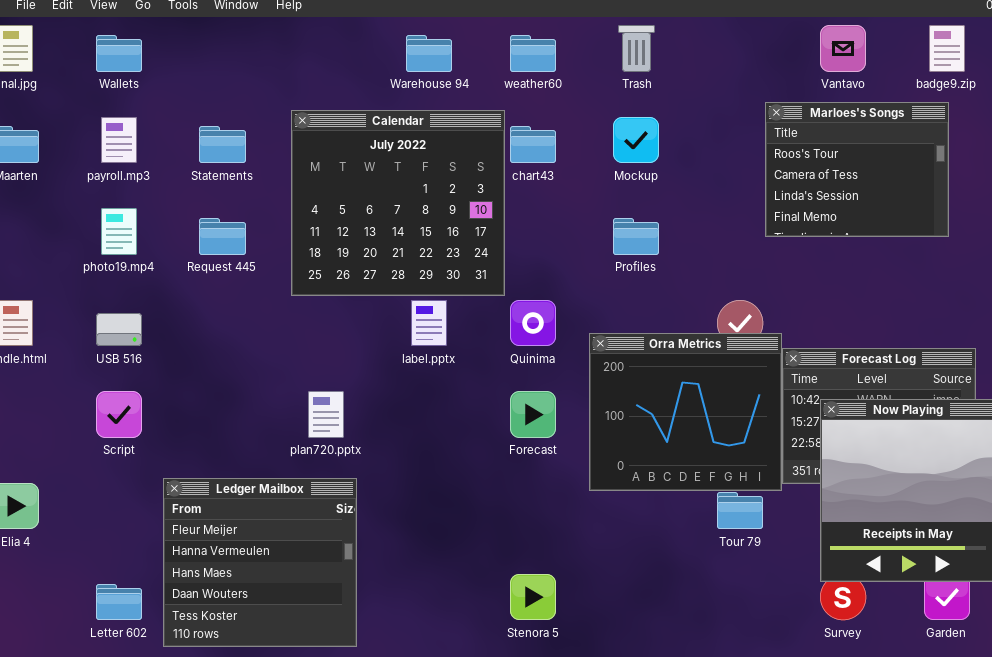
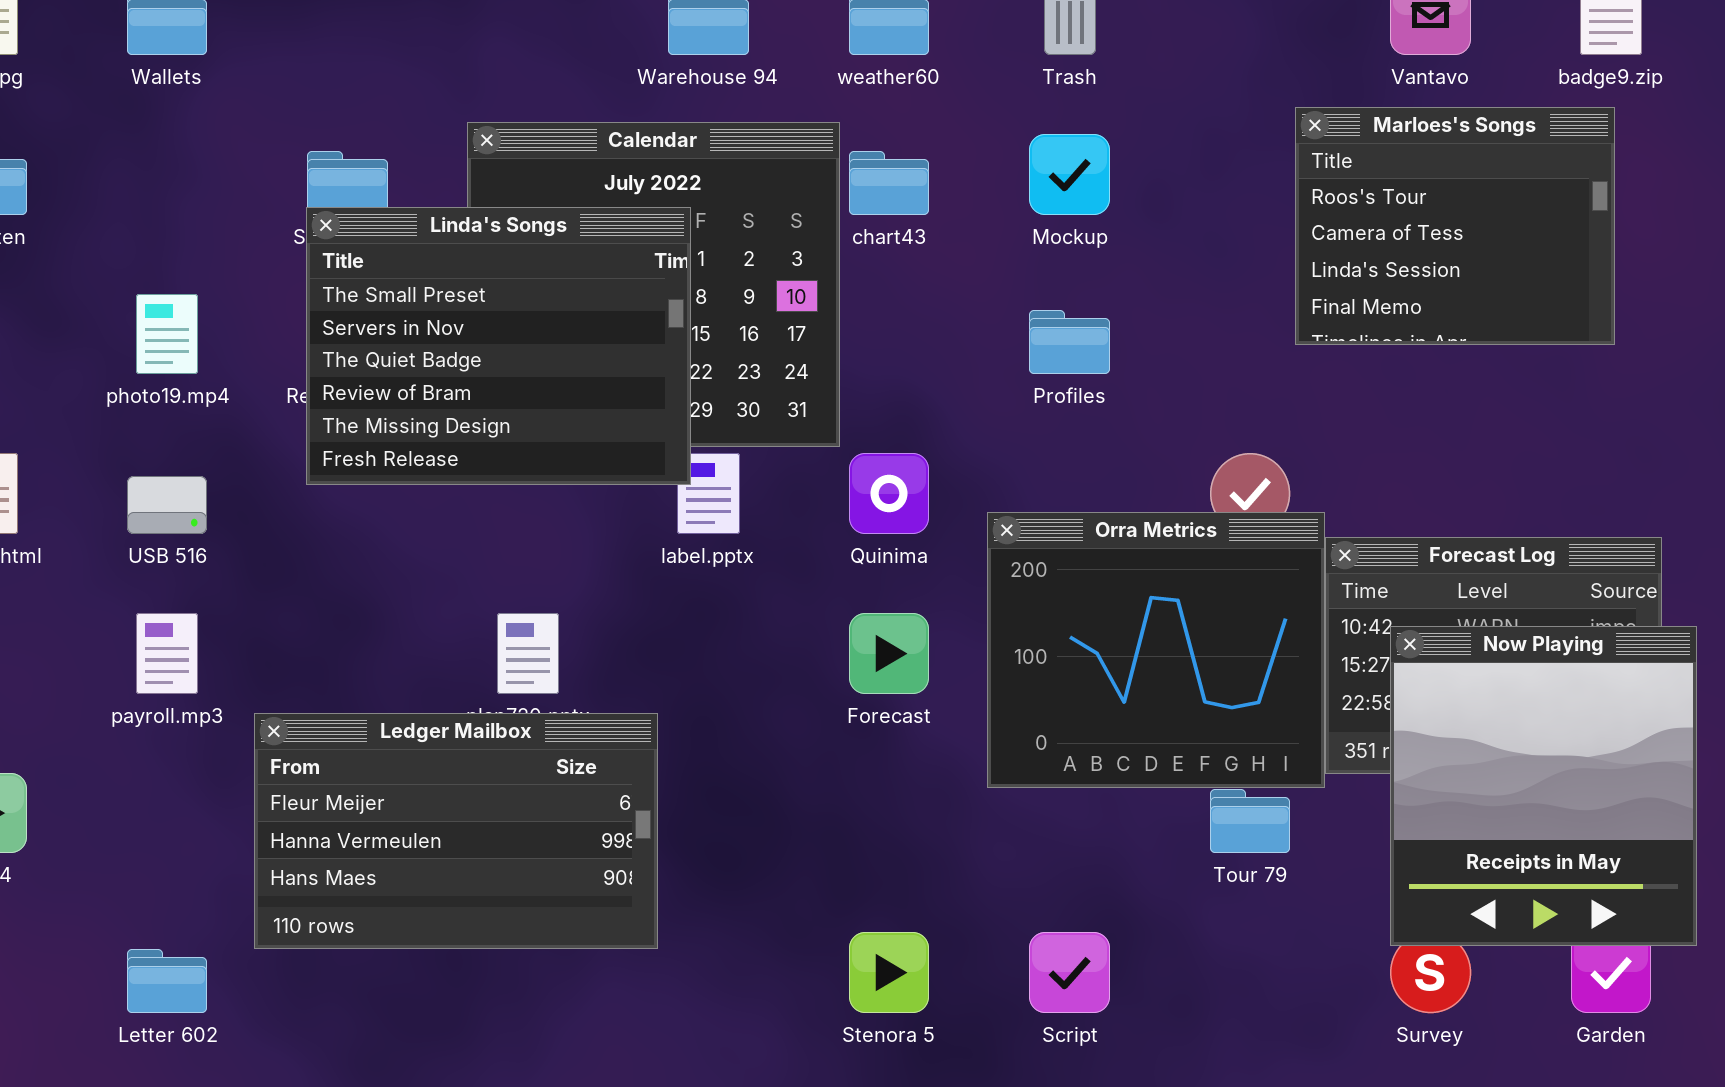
payroll.mp3: [101,117,137,163] -> [136,613,198,694], moved
Linda's Songs: none -> [306,207,691,485], opened
Script: [96,391,142,438] -> [1029,932,1110,1013], moved
Ledger Mailbox: [163,478,357,647] -> [254,713,658,949], moved, resized

